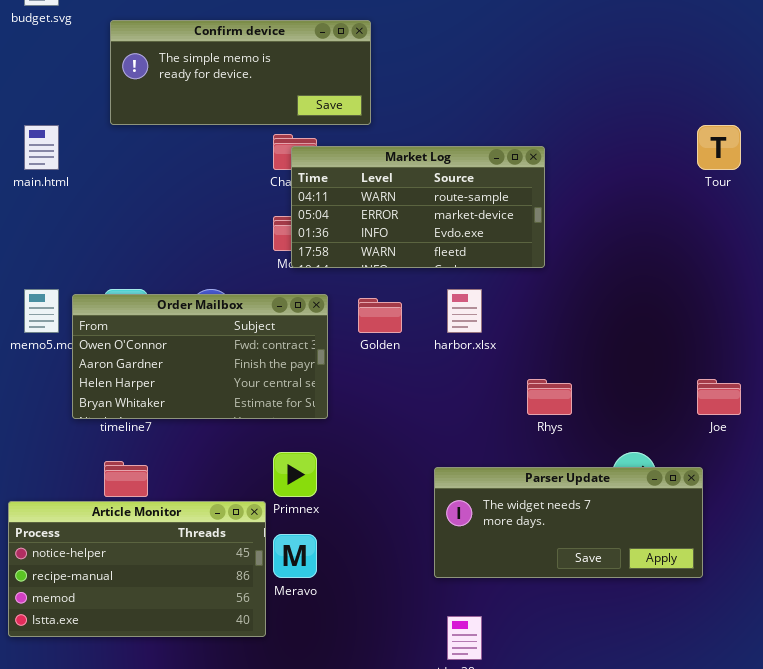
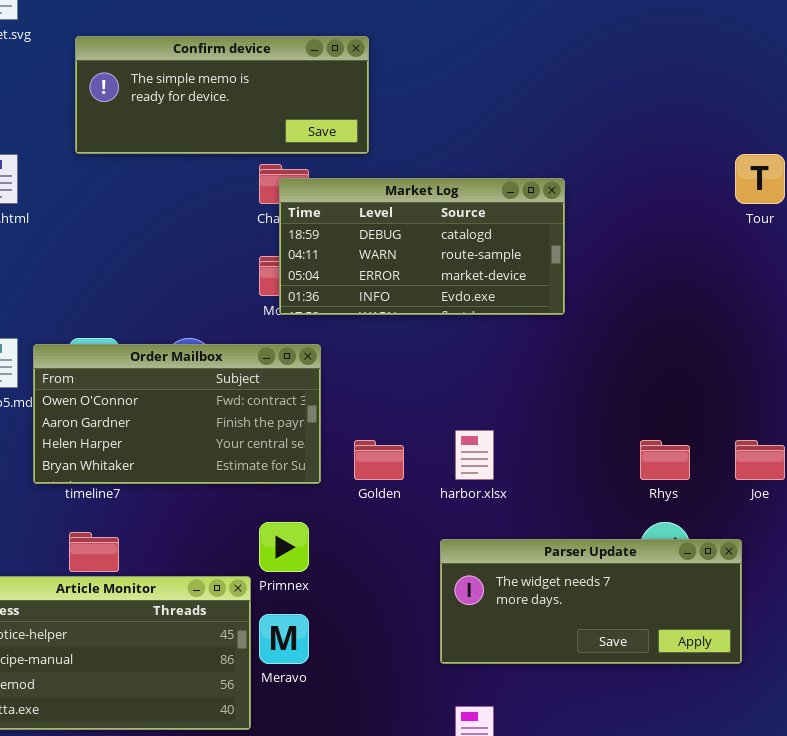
Market Log: [291,146,545,268] -> [279,178,565,315], scrolled up 1 row
harbor.xlsx: [447,289,482,333] -> [455,430,494,480], moved
Golden: [358,298,402,333] -> [354,440,404,480], moved
Rhys: [527,379,572,415] -> [640,440,690,480], moved

